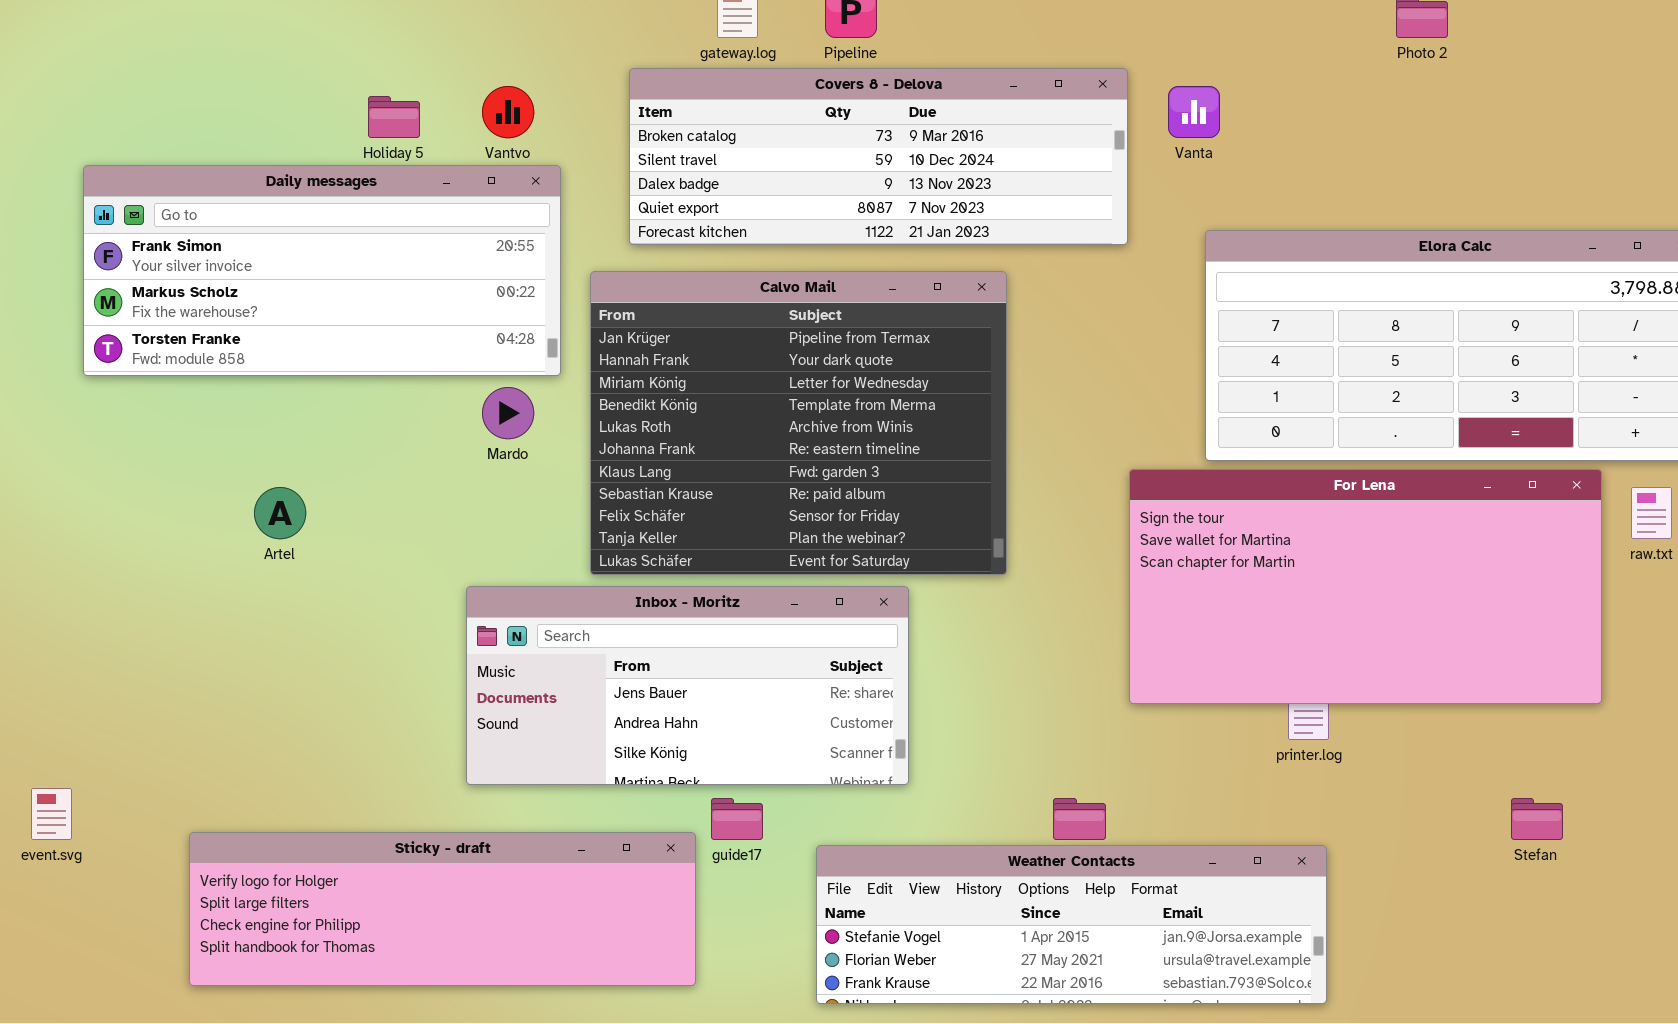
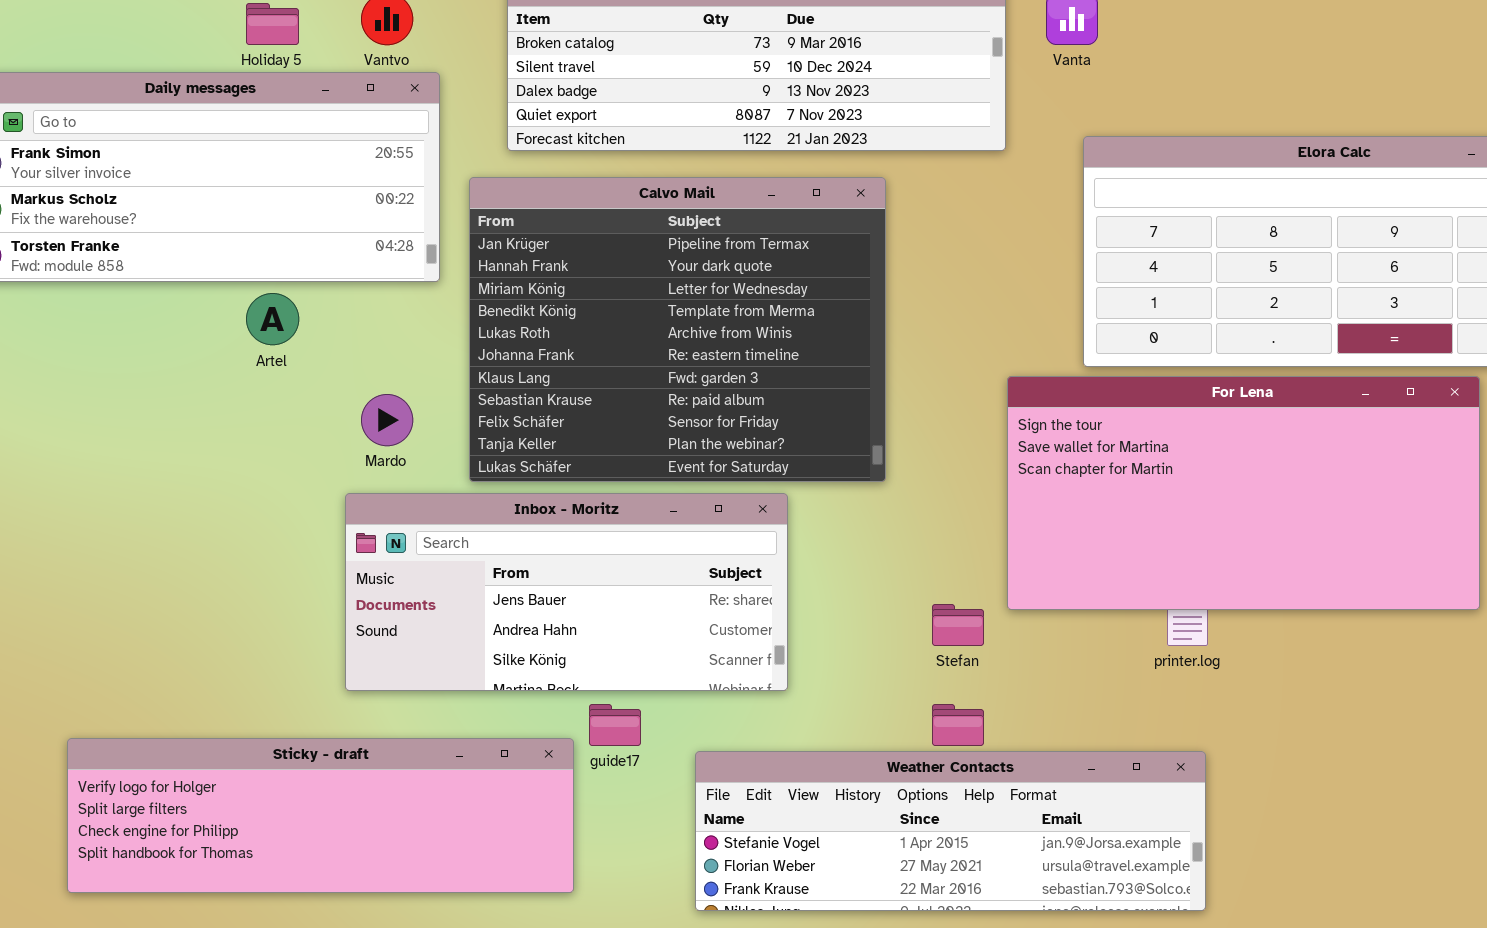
Mardo: [482,387,534,439] -> [361,394,413,446], moved
Artel: [254,487,306,539] -> [246,293,299,345], moved
Stefan: [1511,798,1563,840] -> [932,604,984,646], moved

